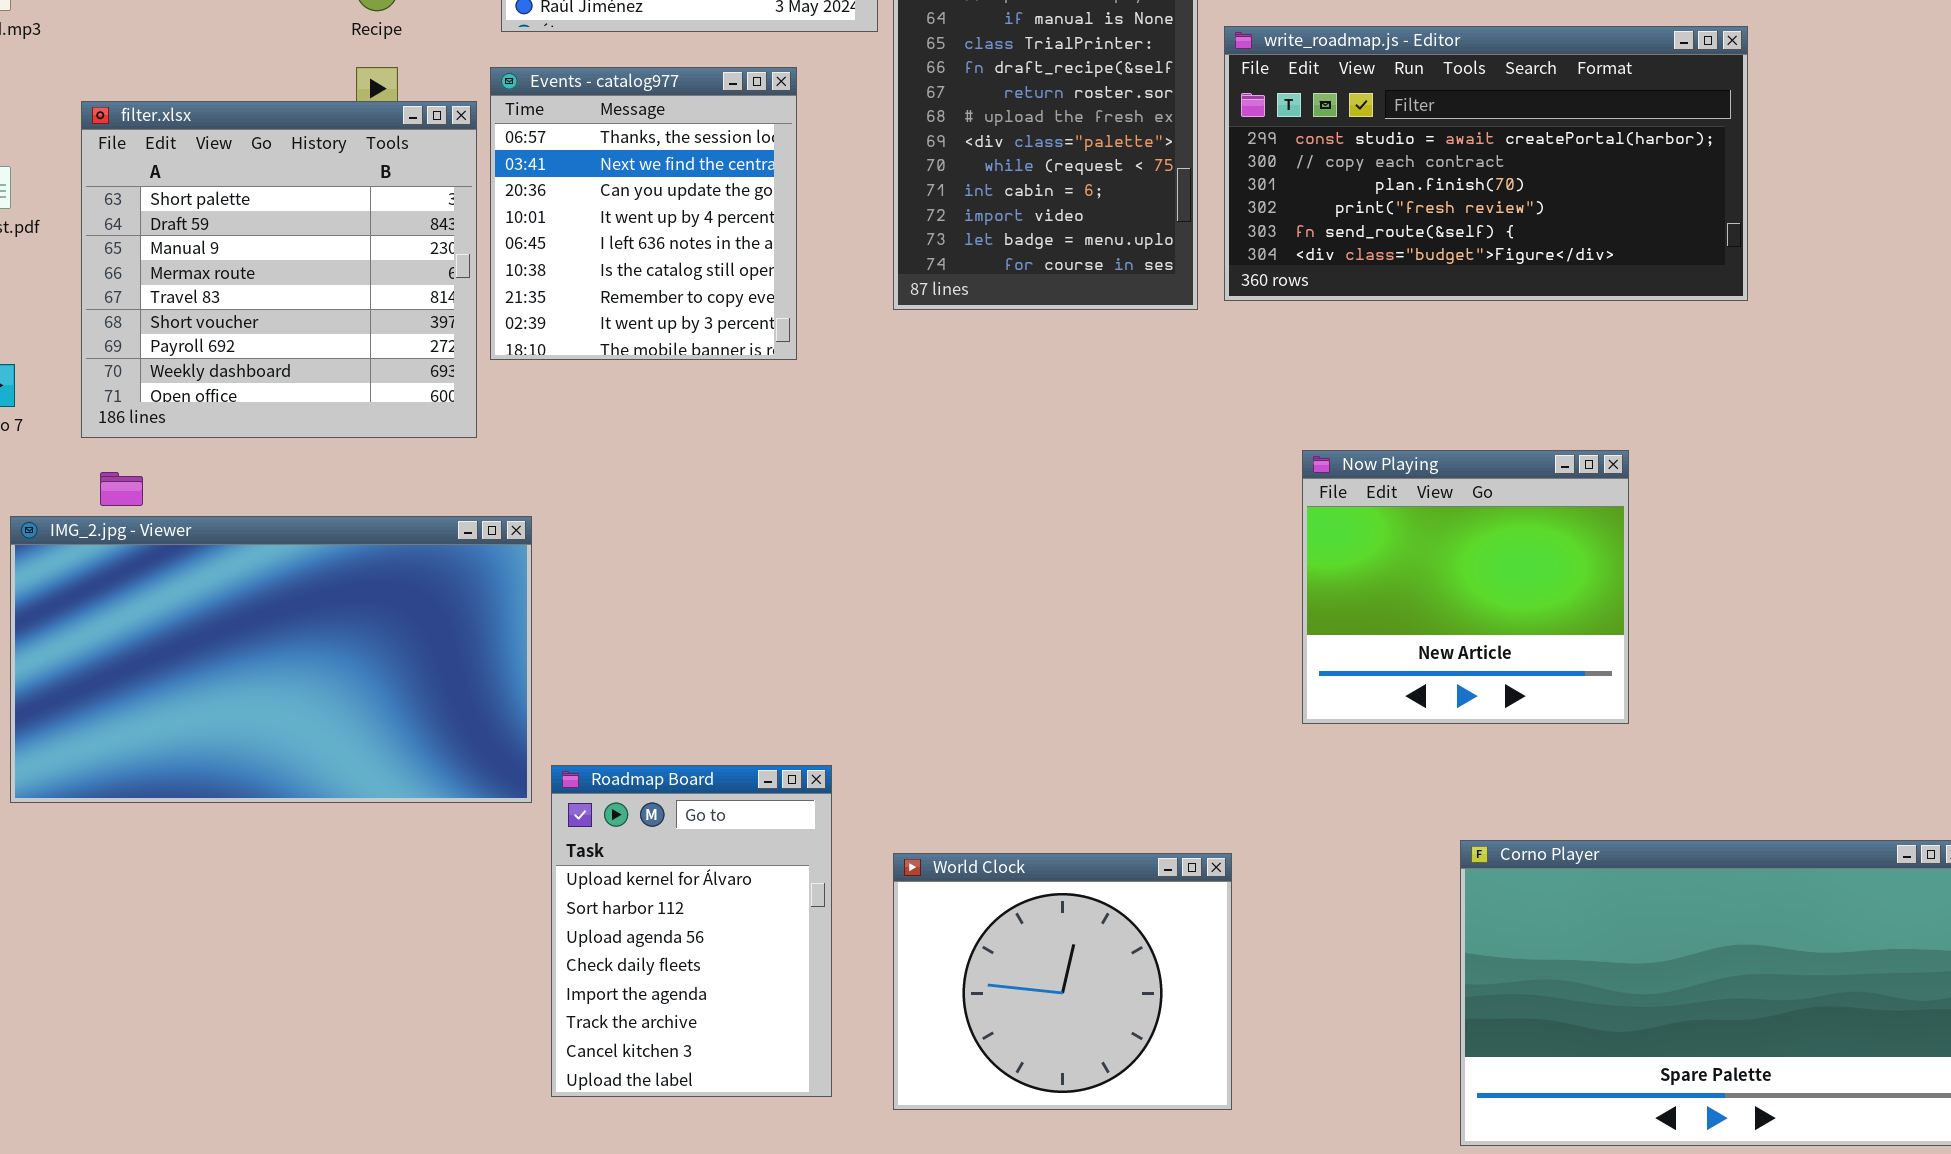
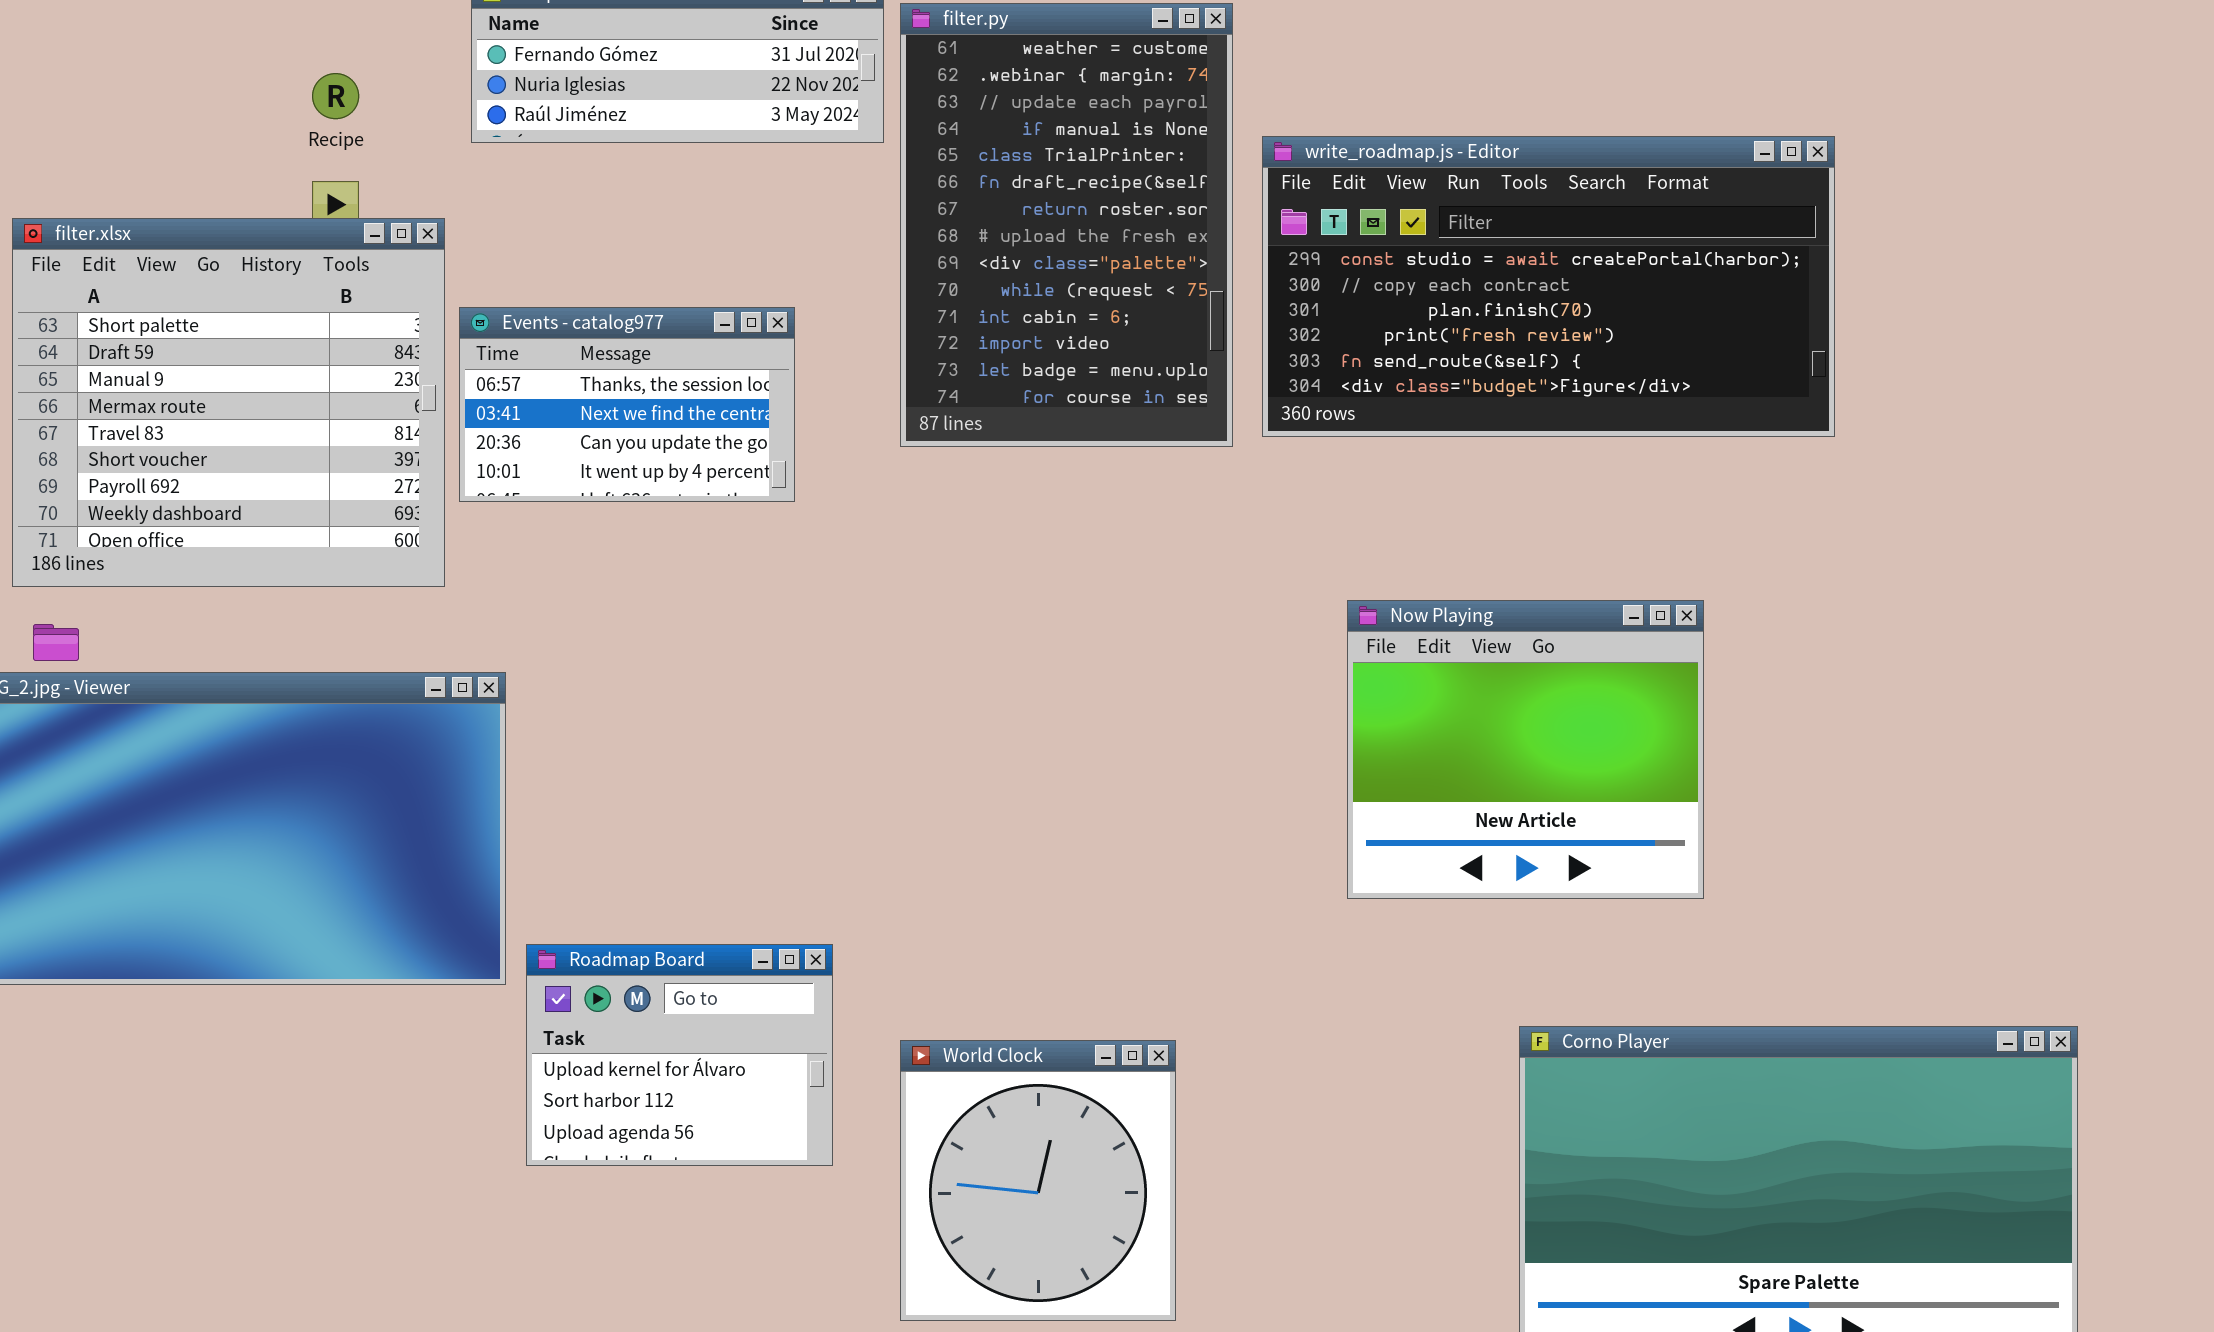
Events - catalog977: [490,67,797,360] -> [459,307,795,502], resized
Roadmap Board: [551,765,832,1097] -> [526,944,833,1166], resized
World Clock: [893,853,1232,1110] -> [900,1040,1176,1321], resized

